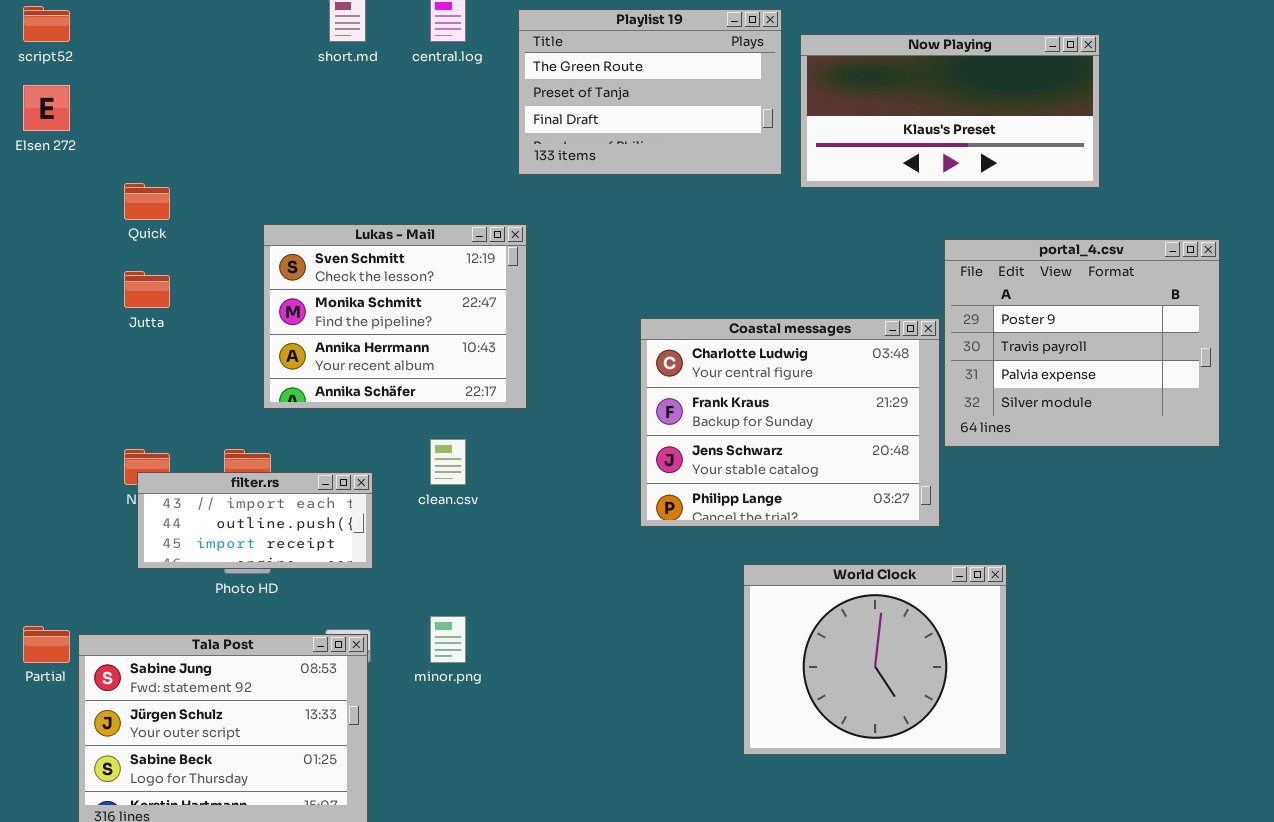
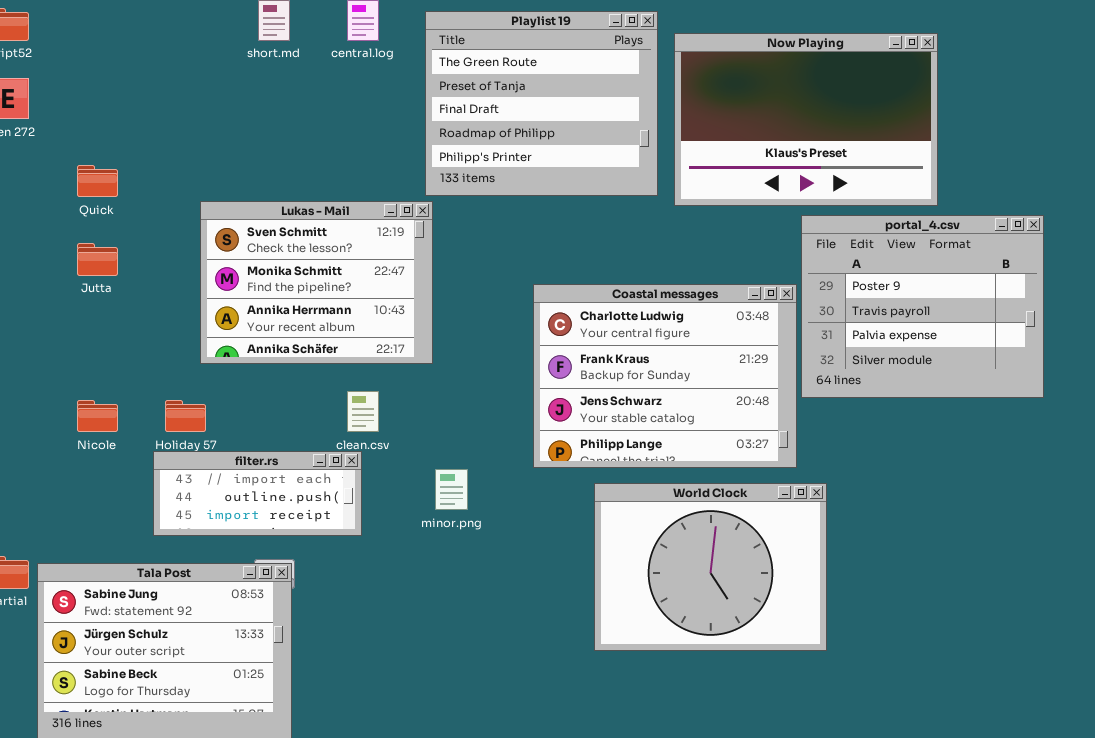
Playlist 19: [518,9,782,175] -> [425,11,658,196], resized
Now Playing: [800,34,1100,188] -> [674,33,938,206], resized
filter.rs: [137,472,373,569] -> [153,451,362,536], moved
World Clock: [743,564,1007,755] -> [594,483,827,651], moved
minor.png: [430,616,466,663] -> [435,469,468,510], moved

